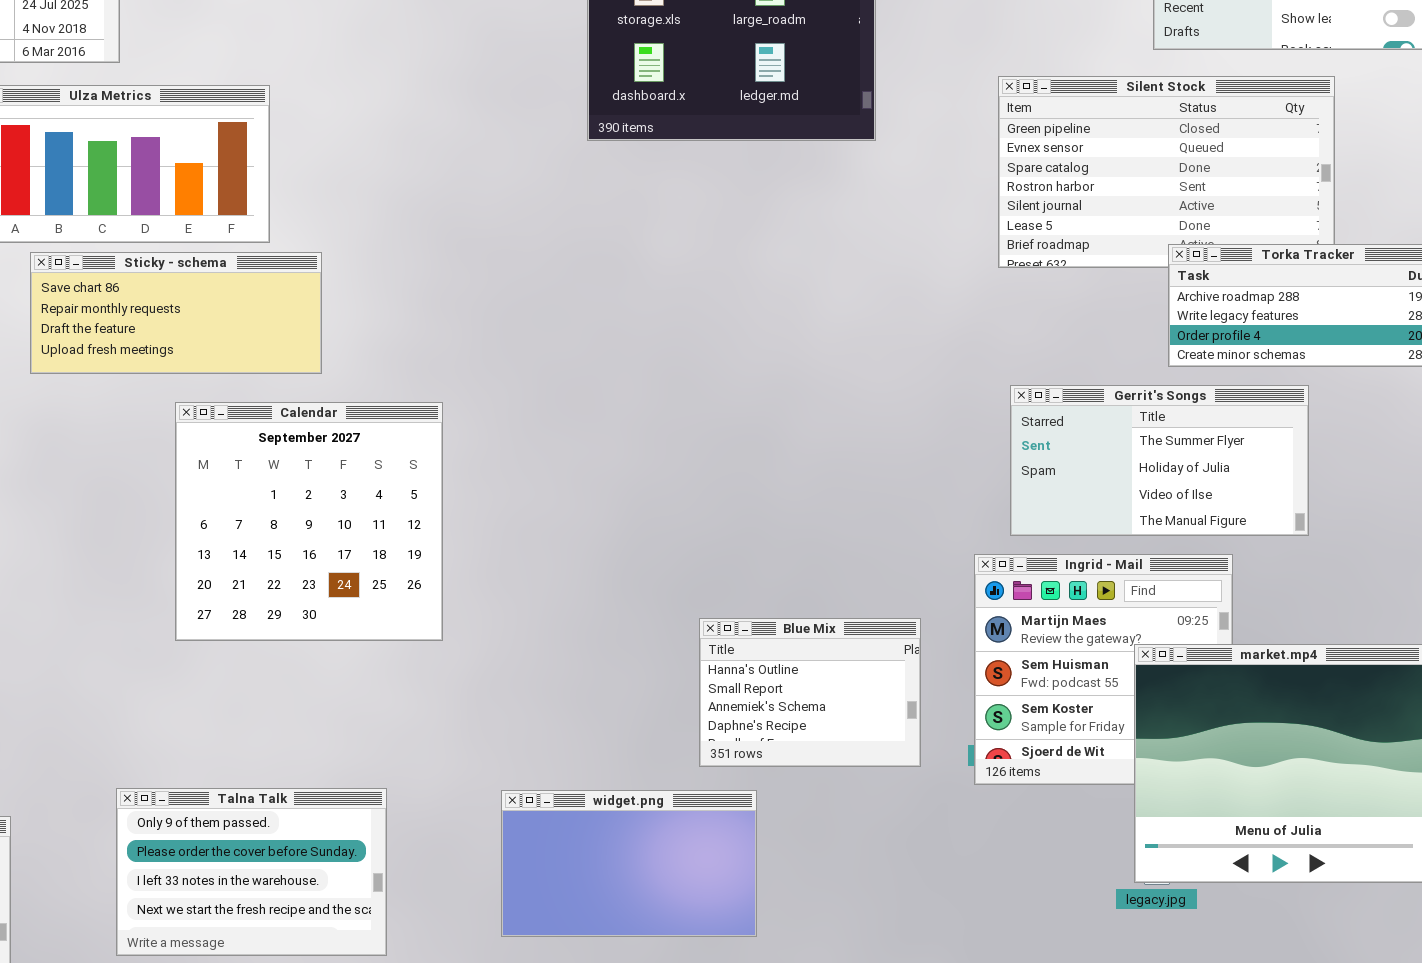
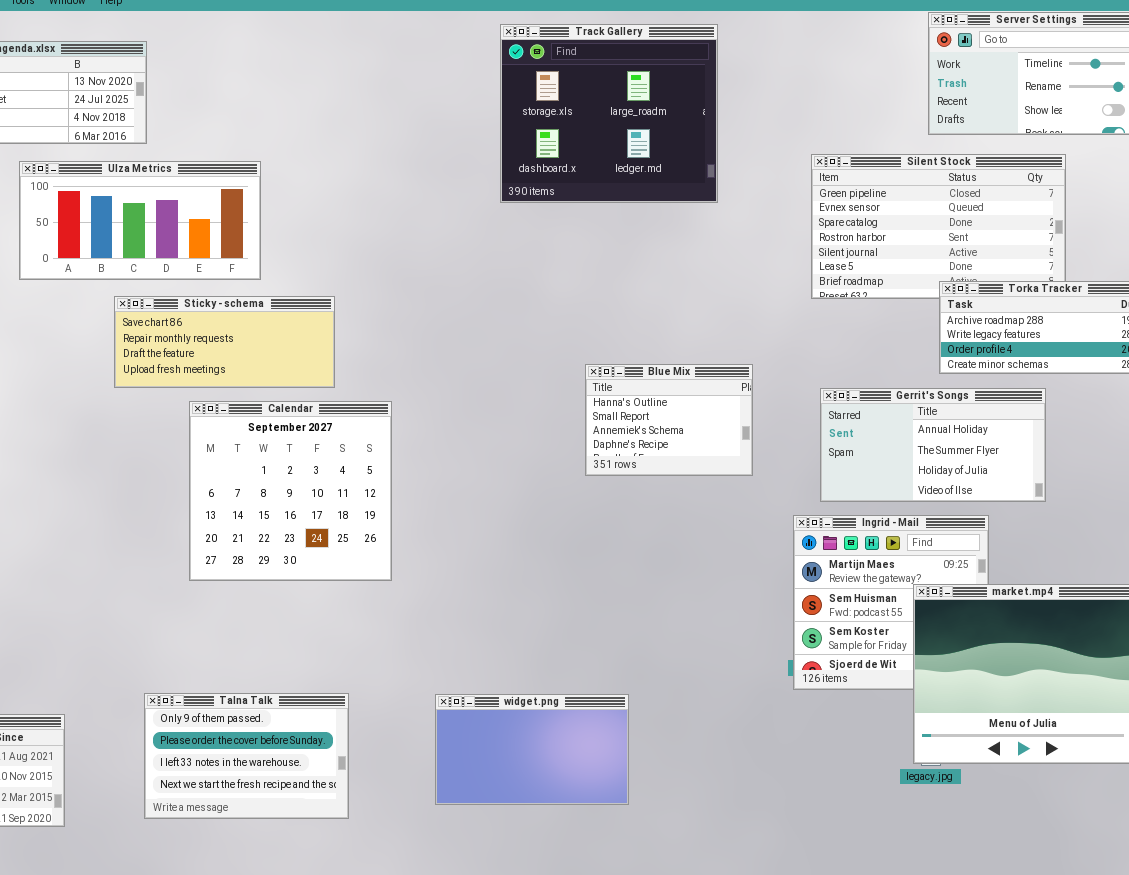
Sticky - schema: [30,252,322,374] -> [114,296,335,388], moved
Gerrit's Songs: [1010,385,1309,536] -> [820,388,1046,502], scrolled up 1 row
Blue Mix: [699,618,921,767] -> [585,364,753,476], moved

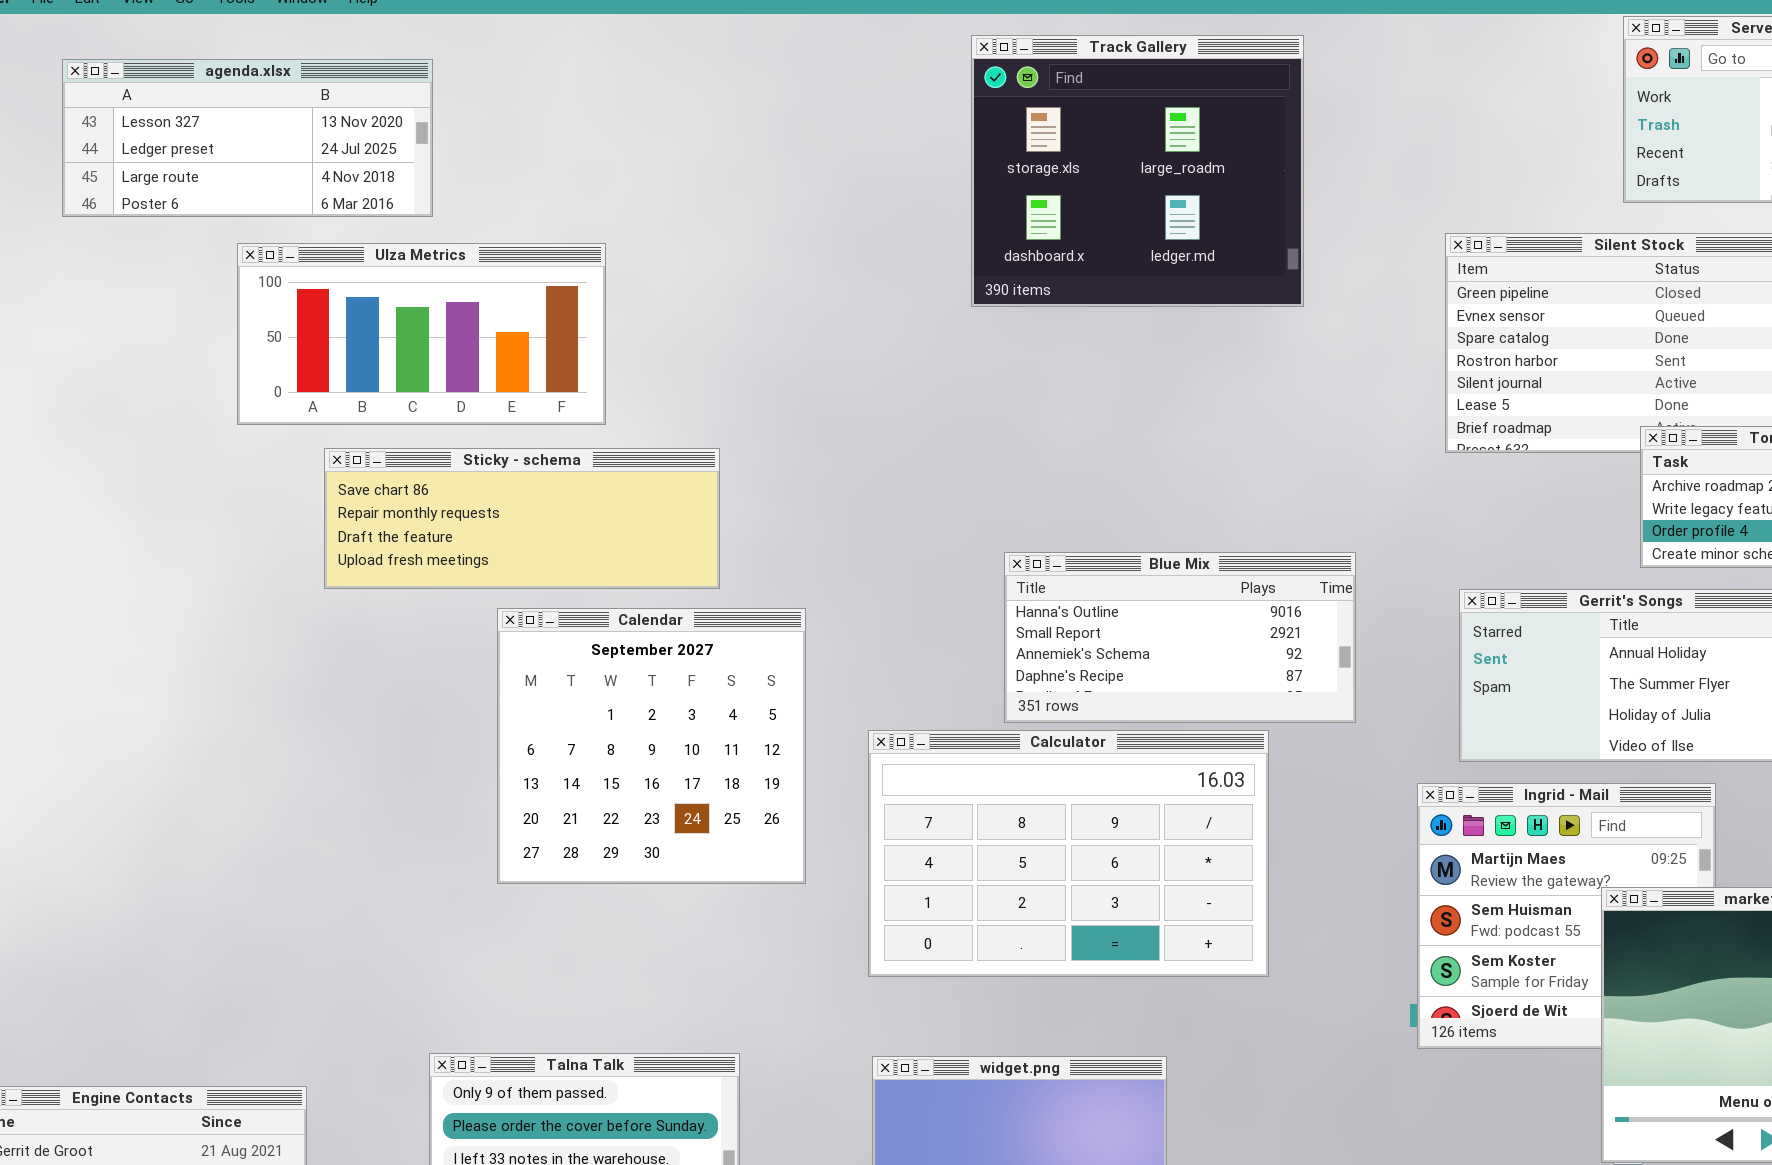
Sticky - schema: [114,296,335,388] -> [324,448,720,589], resized
Blue Mix: [585,364,753,476] -> [1004,552,1356,723], resized
Calculator: none -> [868,730,1269,977], opened

